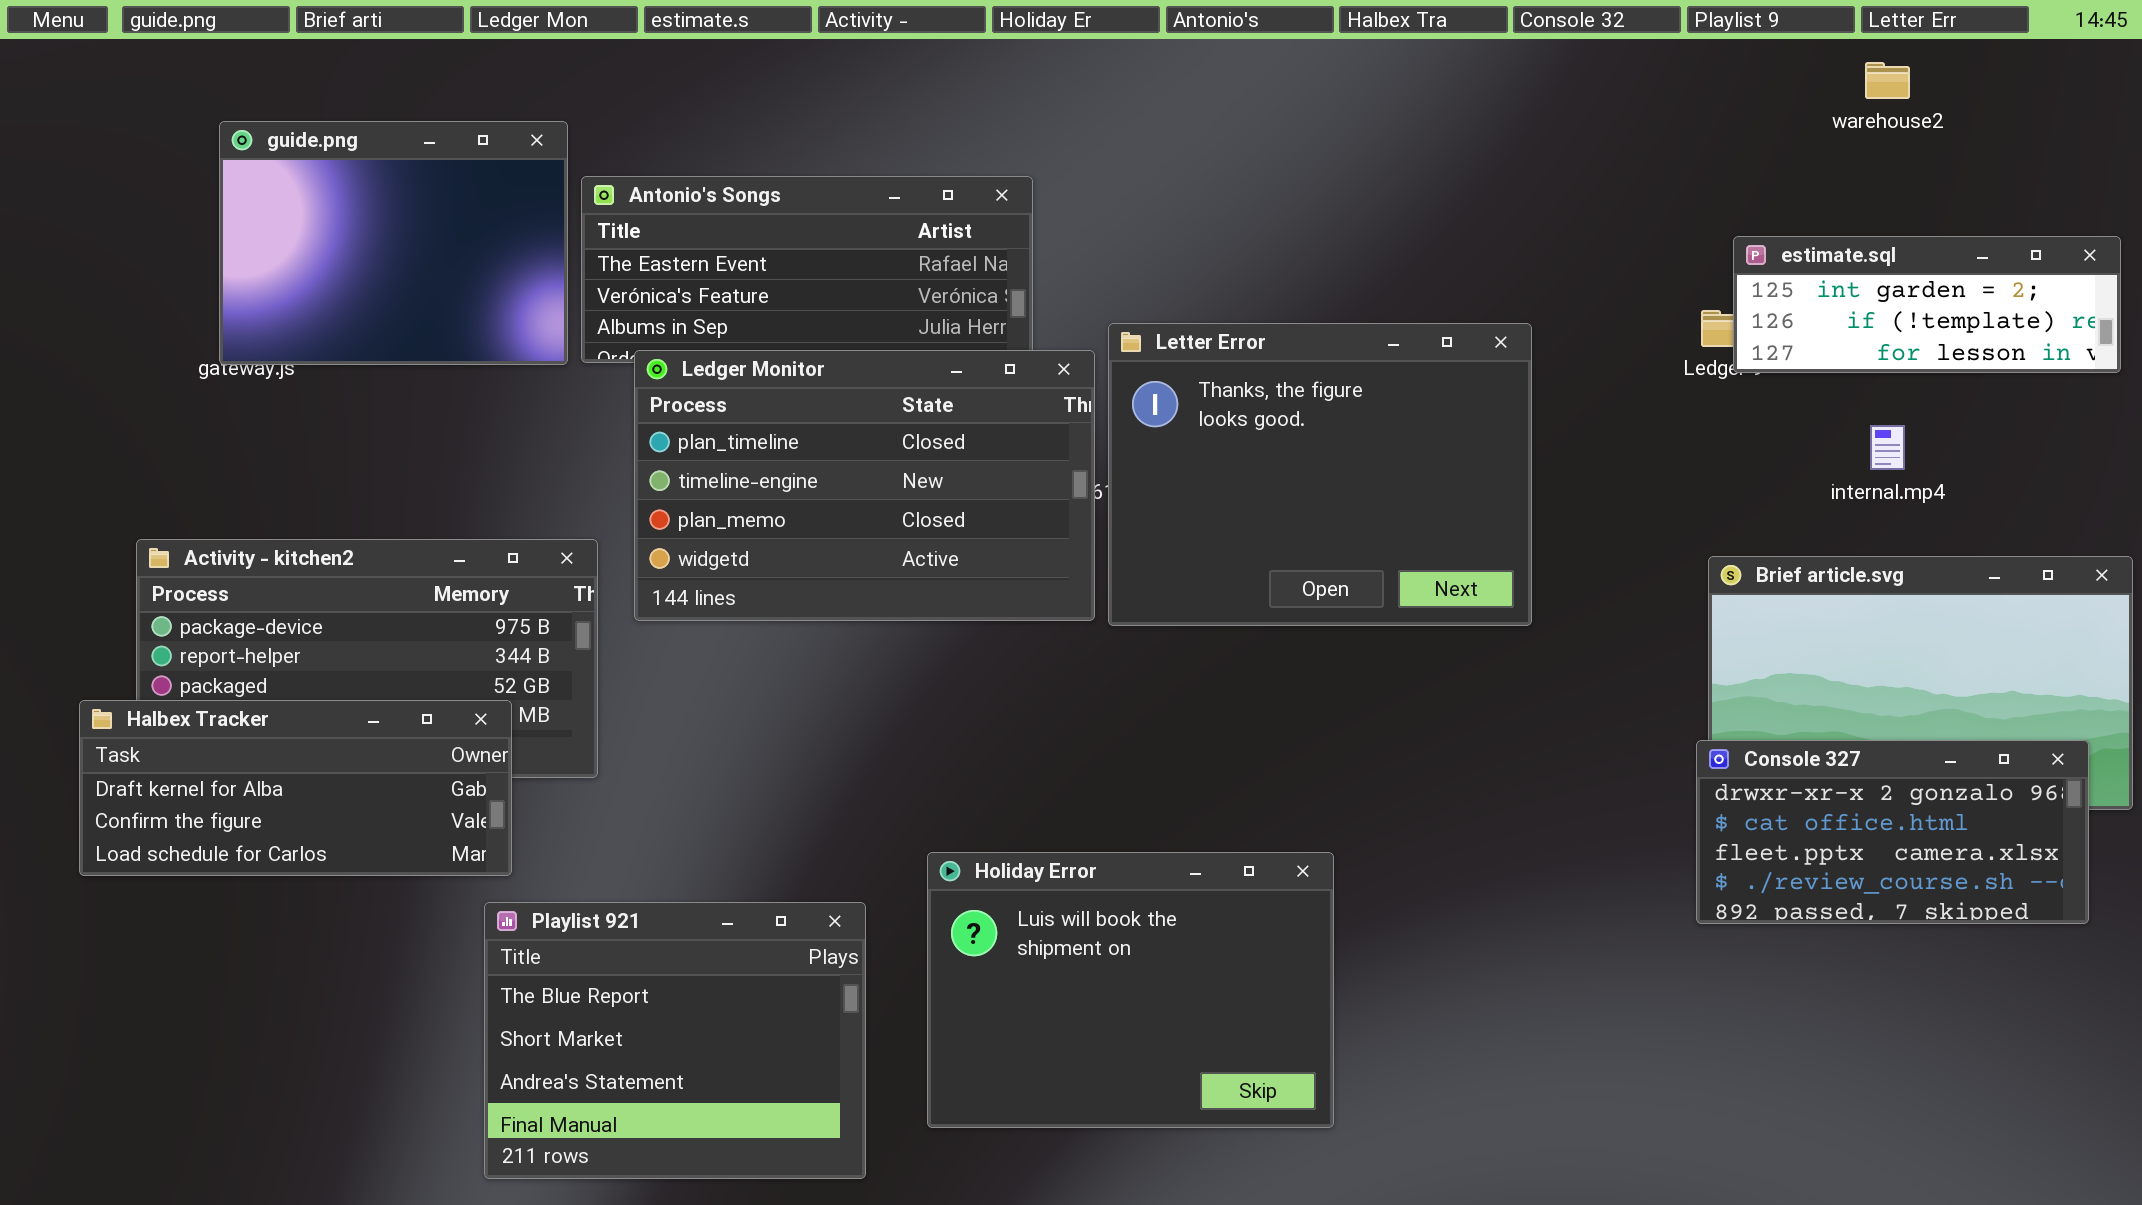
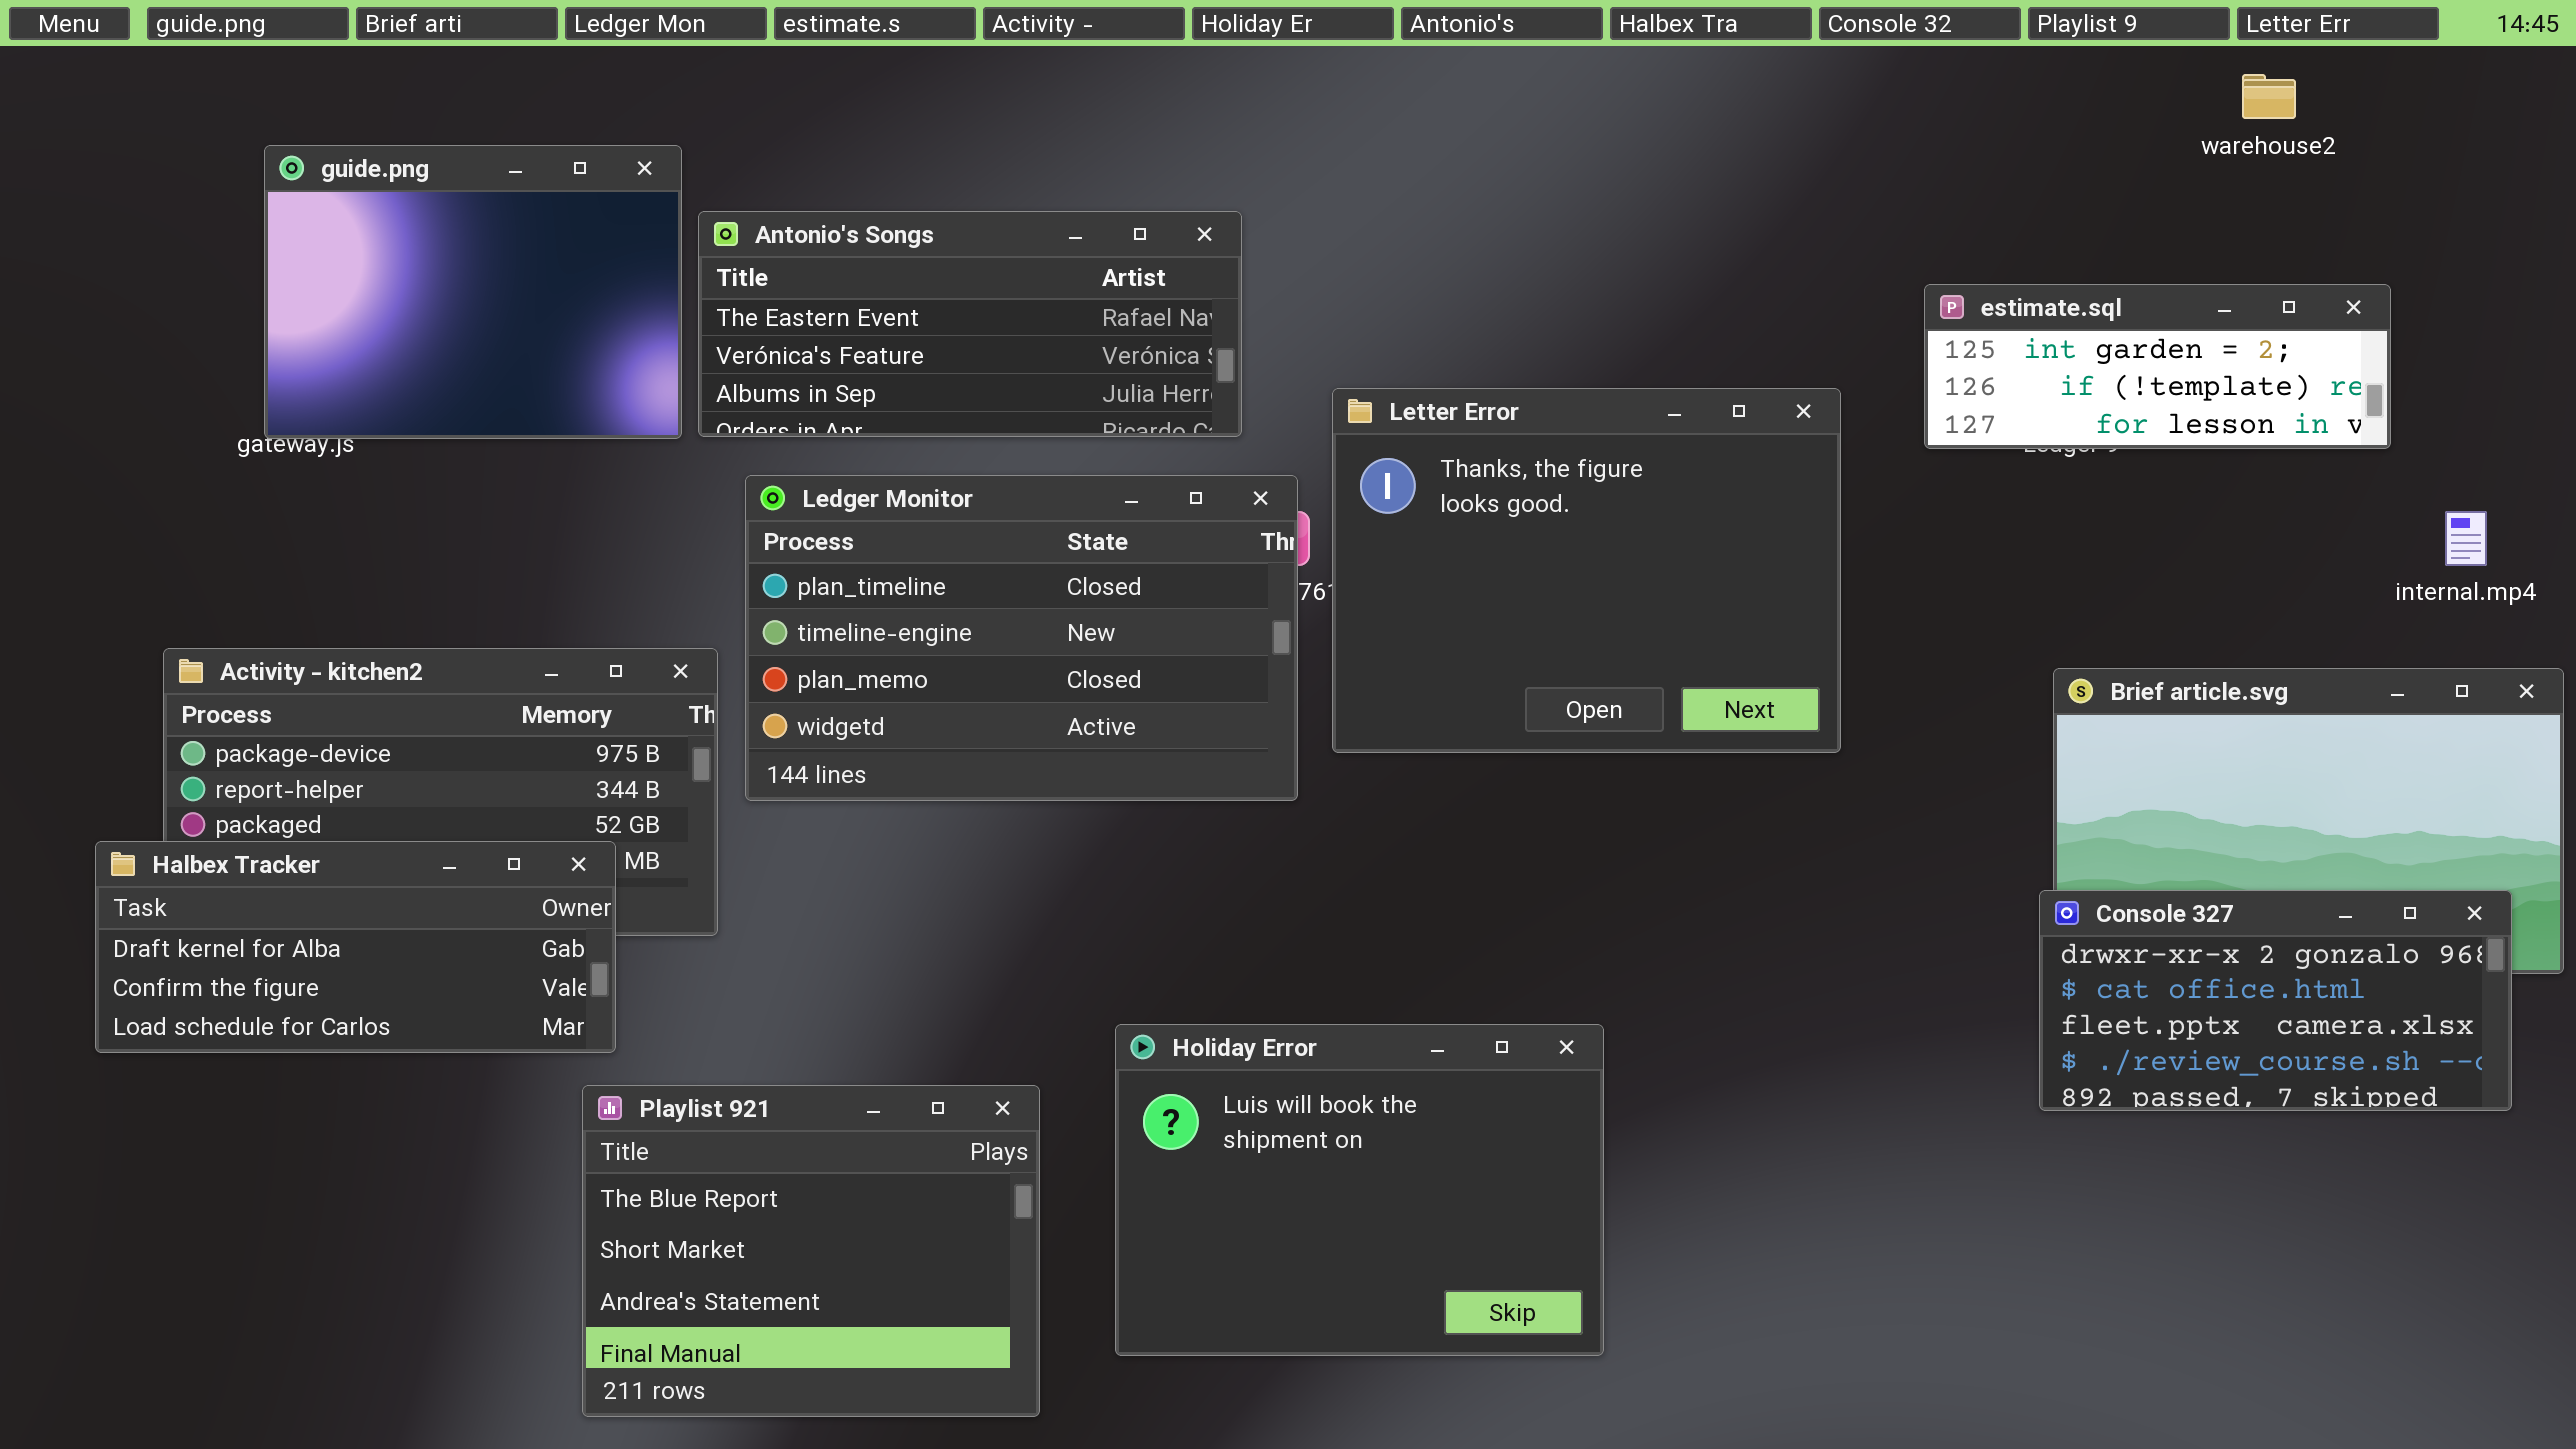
estimate.sql: [1733,236,2121,373] -> [1924,284,2391,449], moved
Ledger Monitor: [634,350,1095,621] -> [745,475,1298,801], moved
internal.mp4: [1870,425,1905,470] -> [2445,511,2487,566], moved

